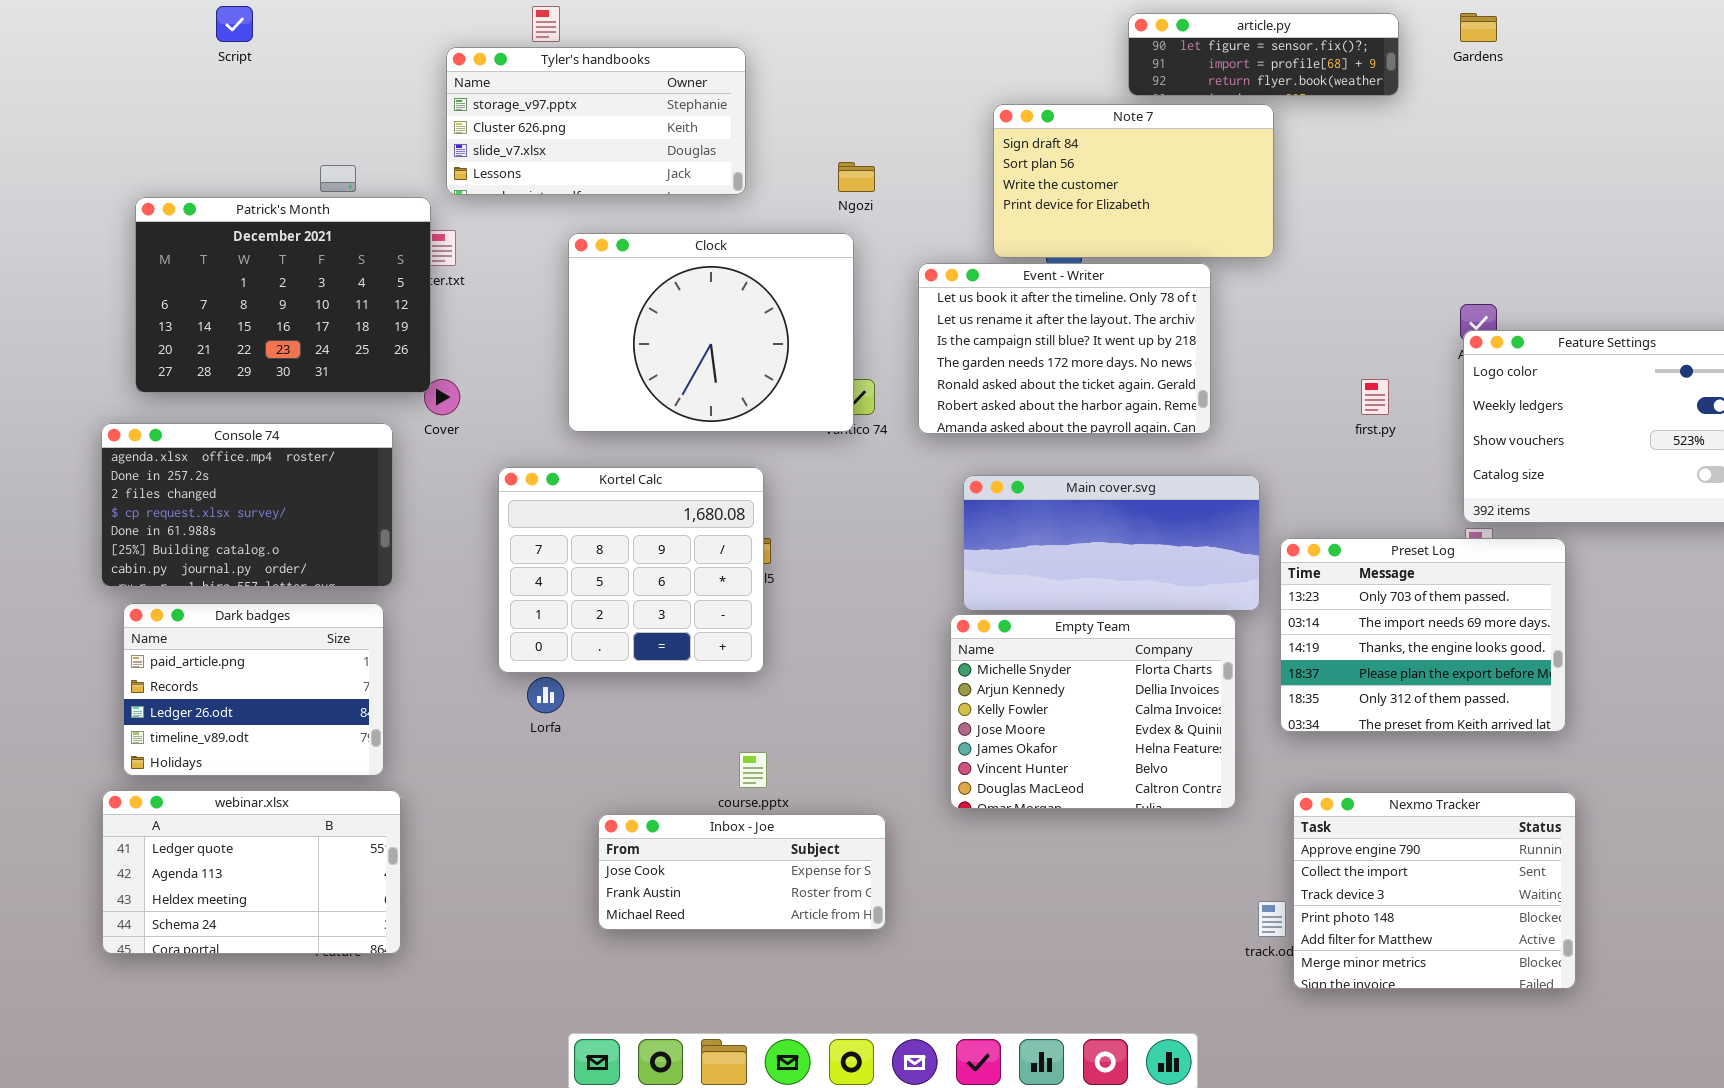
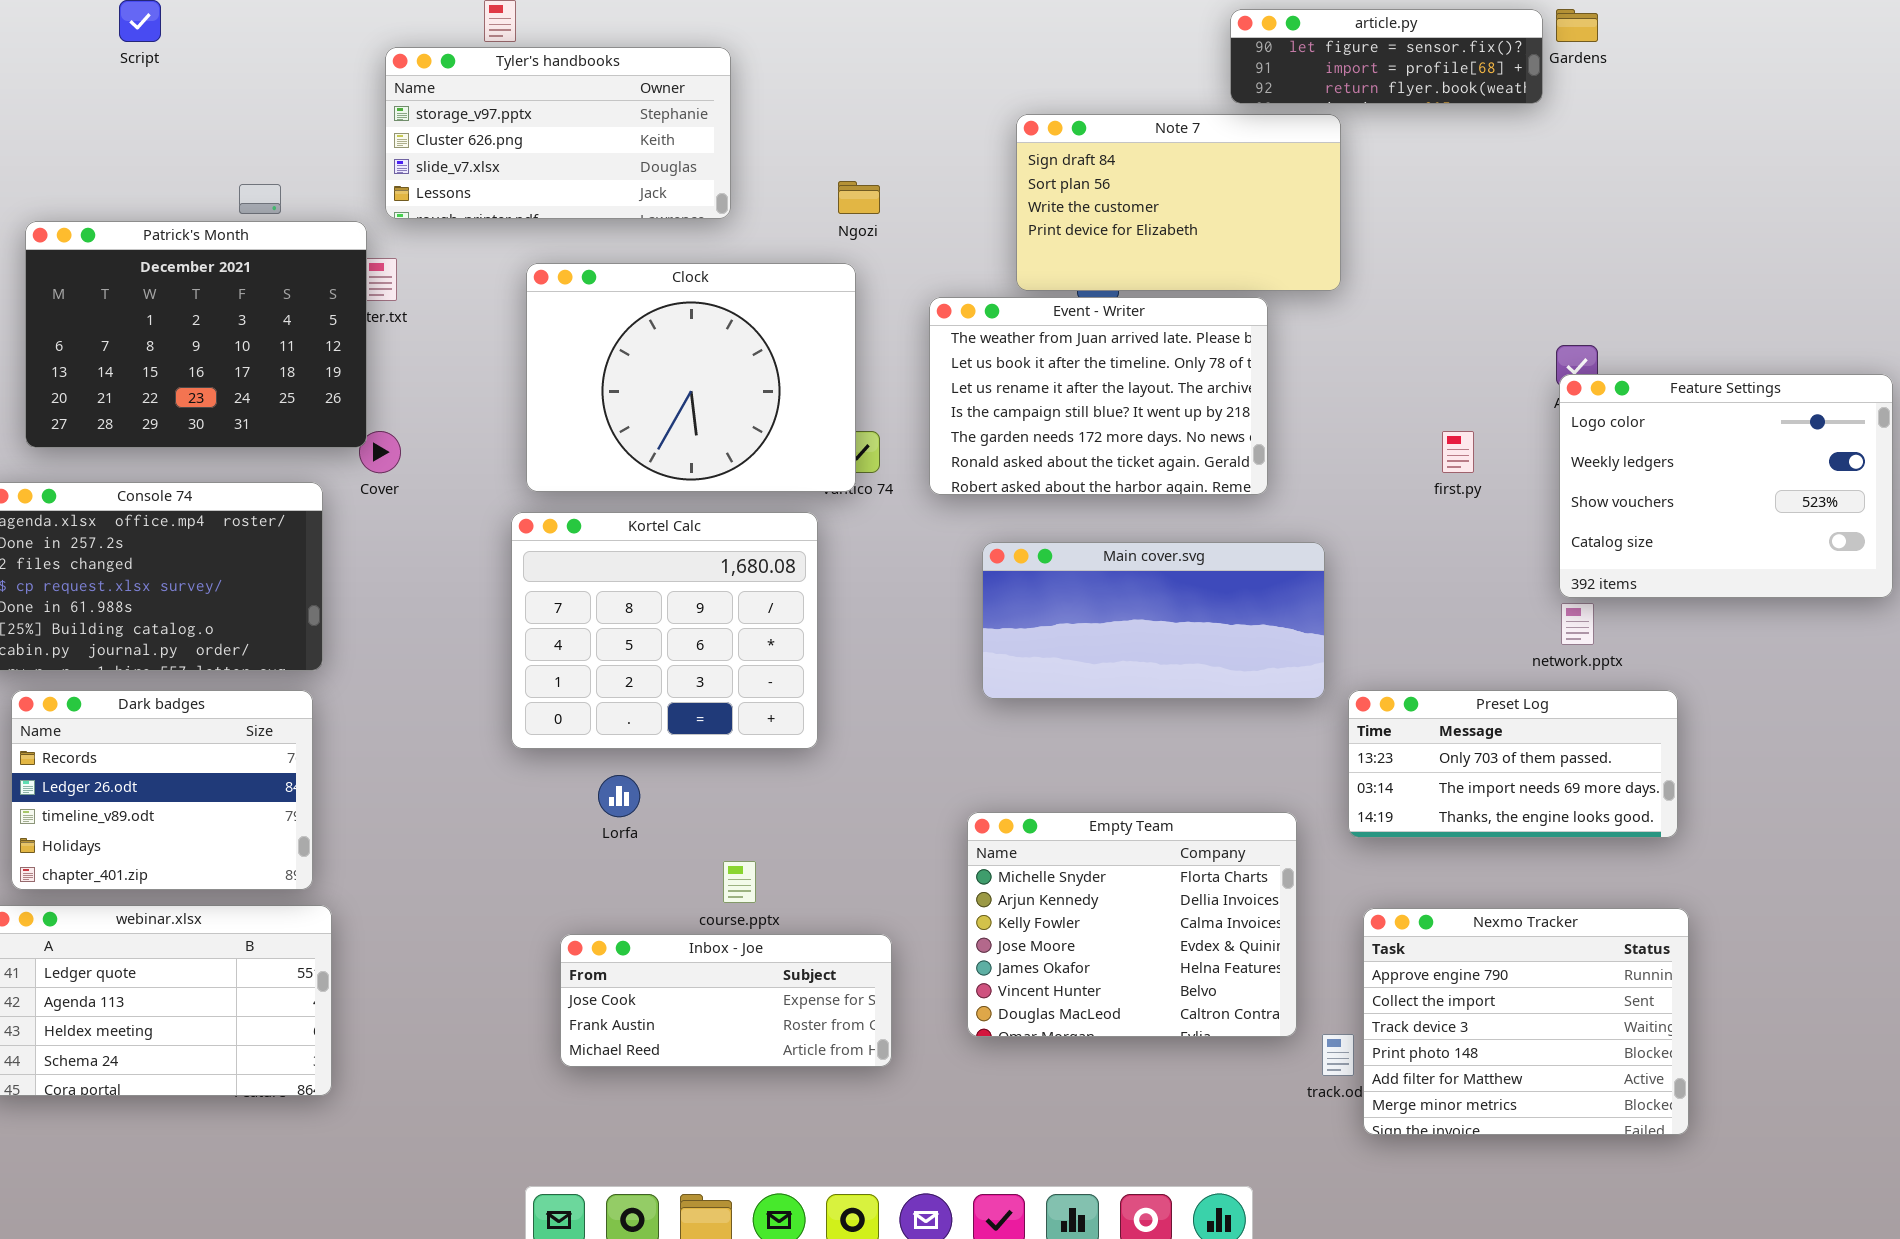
article.py: [1128,13,1399,96] -> [1230,9,1543,104], moved
Event - Writer: [918,263,1211,434] -> [929,297,1268,495], scrolled up 1 row
Kortel Calc: [498,467,764,673] -> [511,512,818,749], moved
Preset Log: [1280,538,1566,732] -> [1348,690,1678,838], resized
Dark badges: [123,603,384,776] -> [11,690,313,890], scrolled down 1 row
Empty Team: [950,614,1236,809] -> [967,812,1297,1037], moved
Lorfa: [527,677,564,713] -> [598,775,640,817], moved

